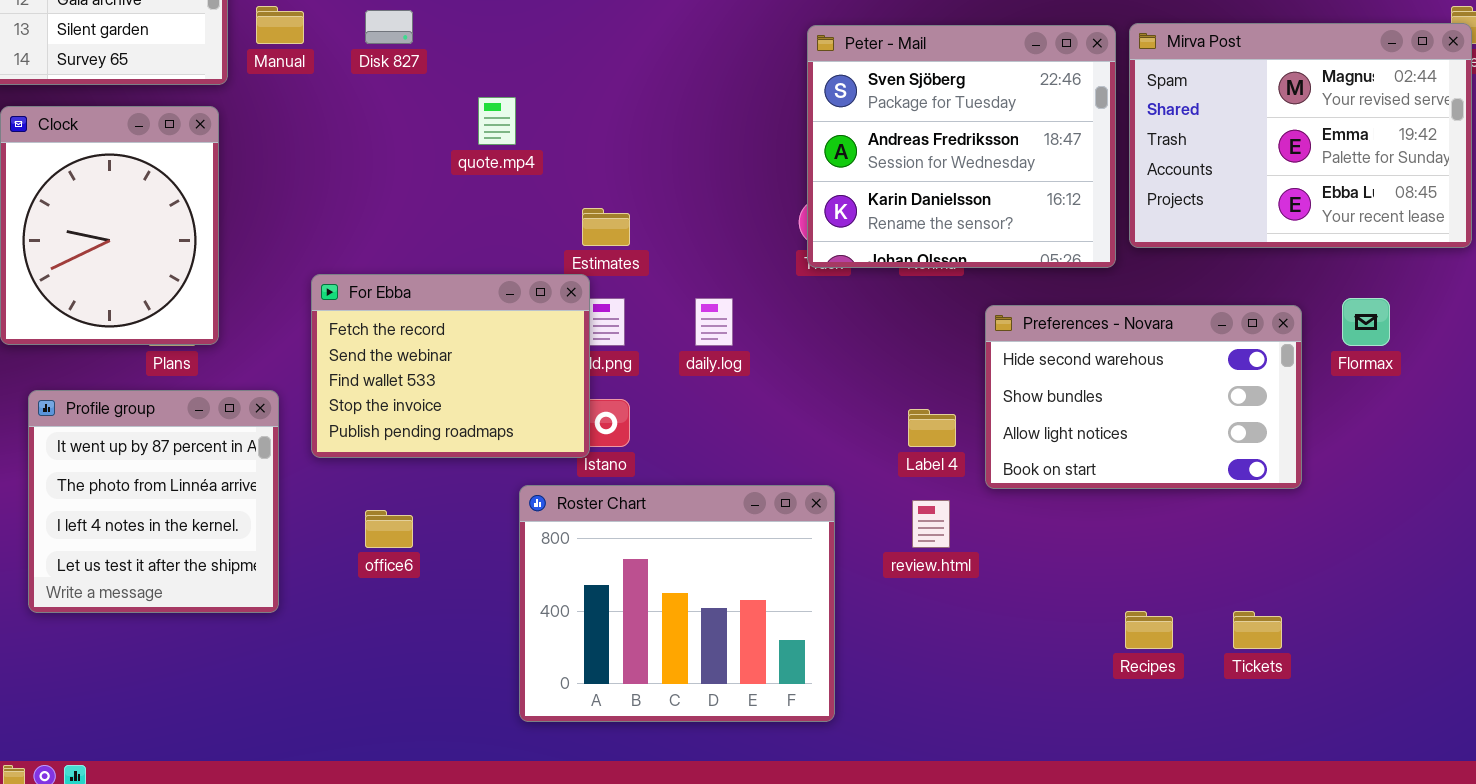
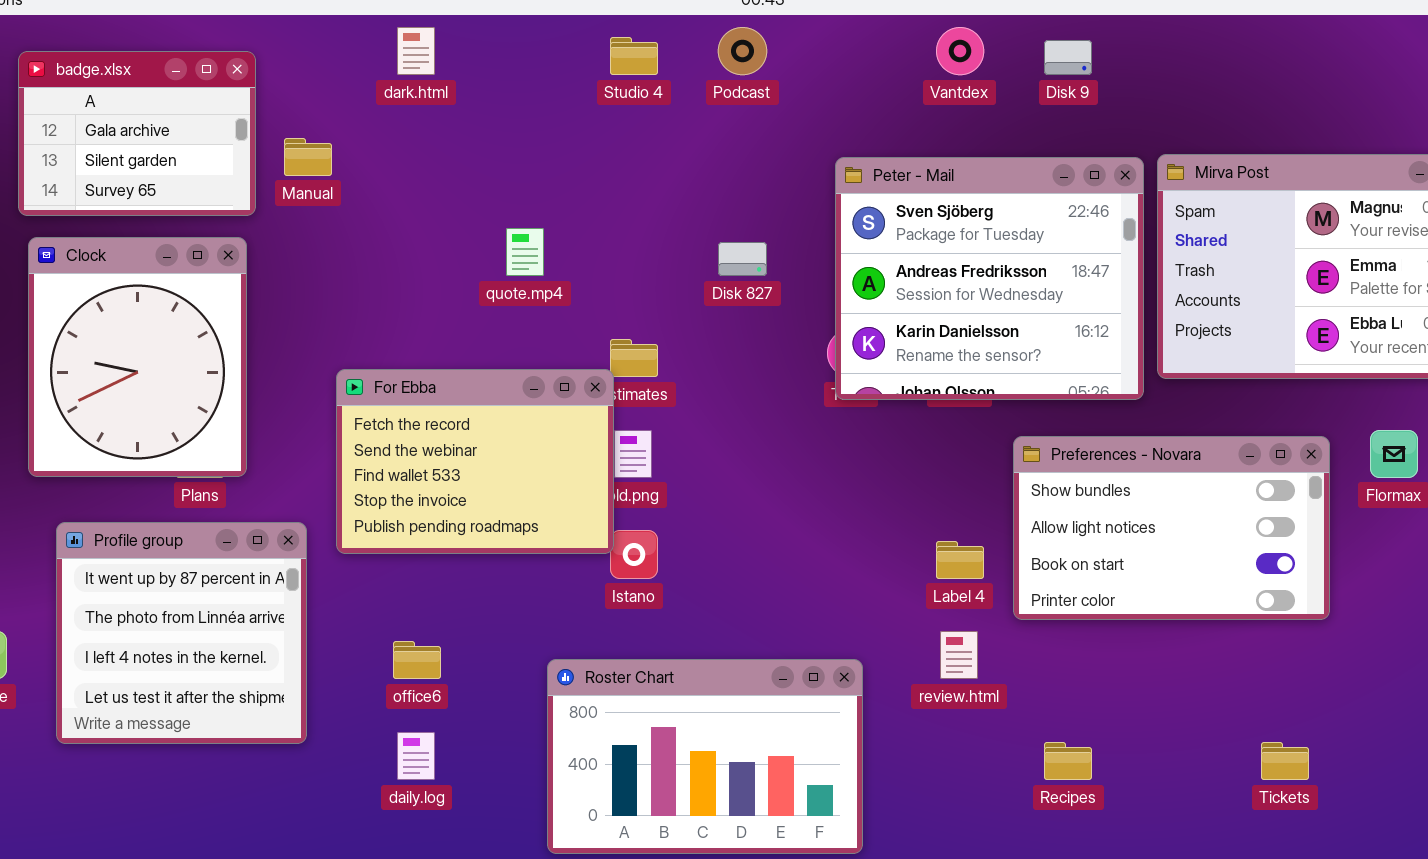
Disk 827: [365,10,413,44] -> [718,242,767,276], moved
For Ebba: [311,274,590,458] -> [336,369,614,554], moved
daily.log: [695,298,733,346] -> [397,732,435,780], moved
Preferences - Novara: [985,305,1302,489] -> [1013,436,1330,620], scrolled down 1 row
Roster Chart: [519,485,835,722] -> [547,659,863,854], resized
Recipes: [1125,611,1173,649] -> [1044,742,1092,780], moved

